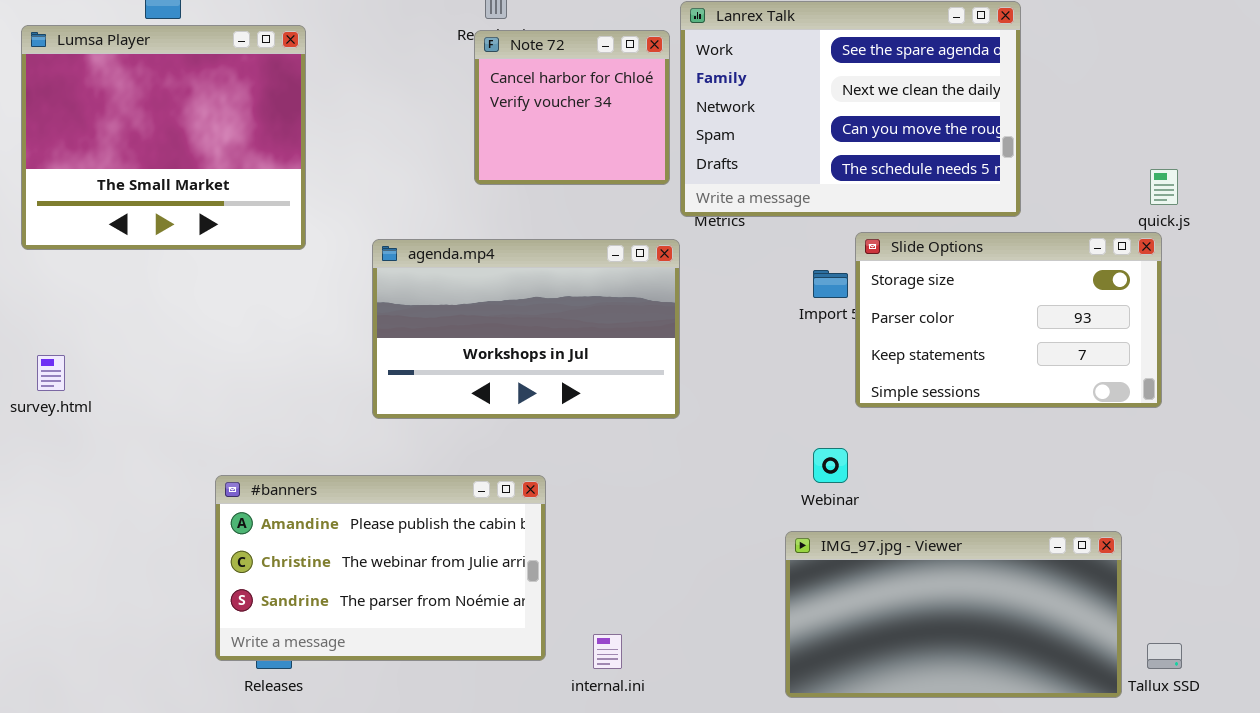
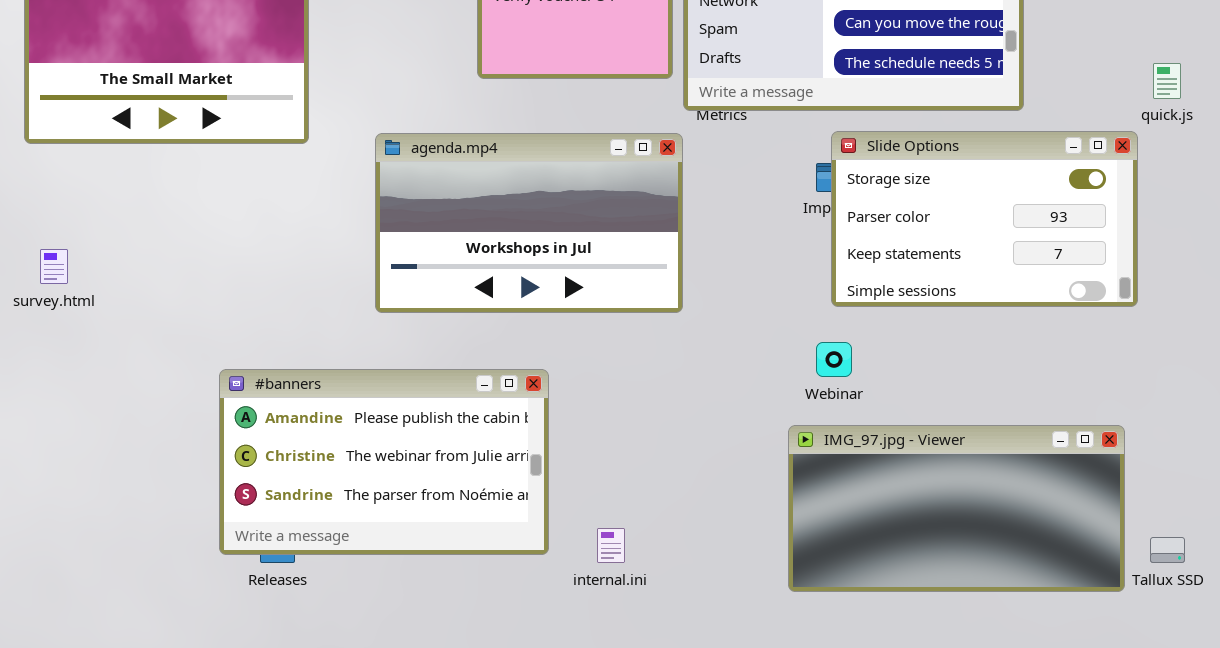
Slide Options: [855,232,1162,408] -> [831,131,1138,307], moved

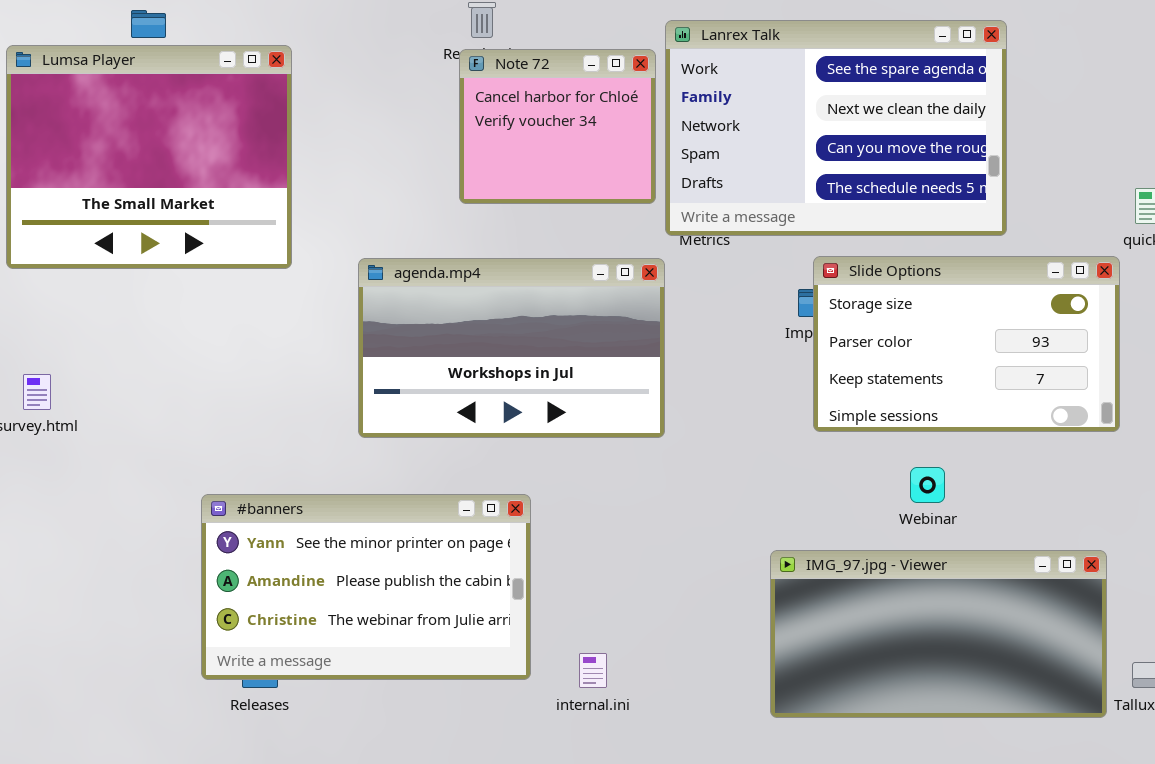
Webinar: [816,342,852,377] -> [910,467,945,503], moved
#banners: [219,369,549,555] -> [201,494,531,680], scrolled up 1 row

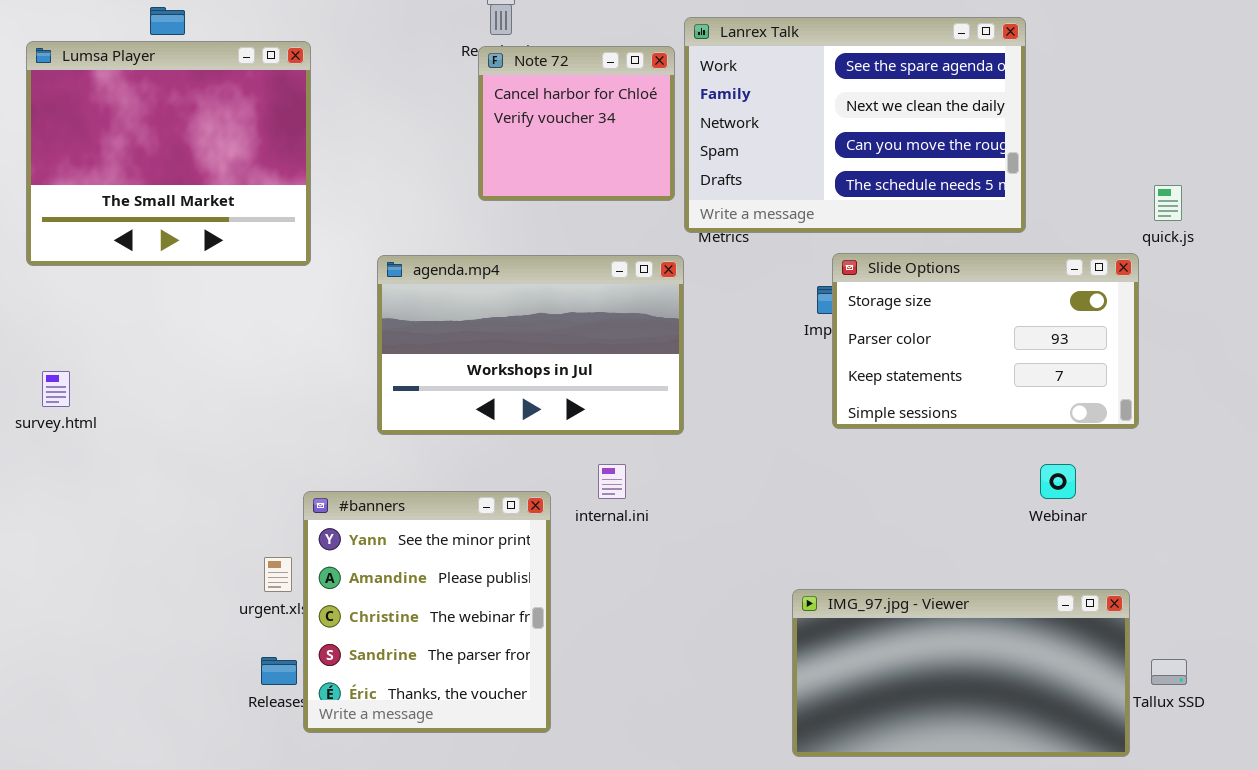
Webinar: [910,467,945,503] -> [1040,464,1076,499], moved
#banners: [201,494,531,680] -> [303,491,551,733], resized
IMG_97.jpg - Viewer: [770,550,1107,718] -> [792,589,1130,757], moved
internal.ini: [579,653,607,688] -> [598,464,626,499], moved

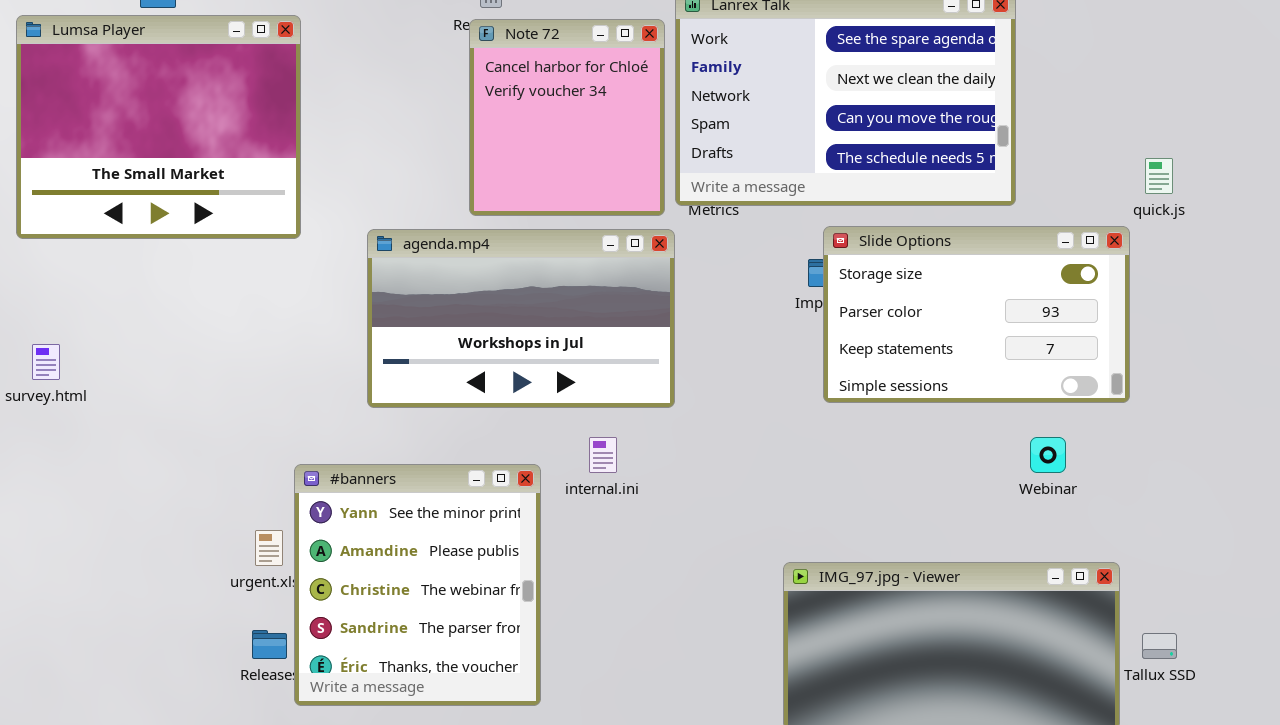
Note 72: [478,46,675,201] -> [469,19,665,216], resized

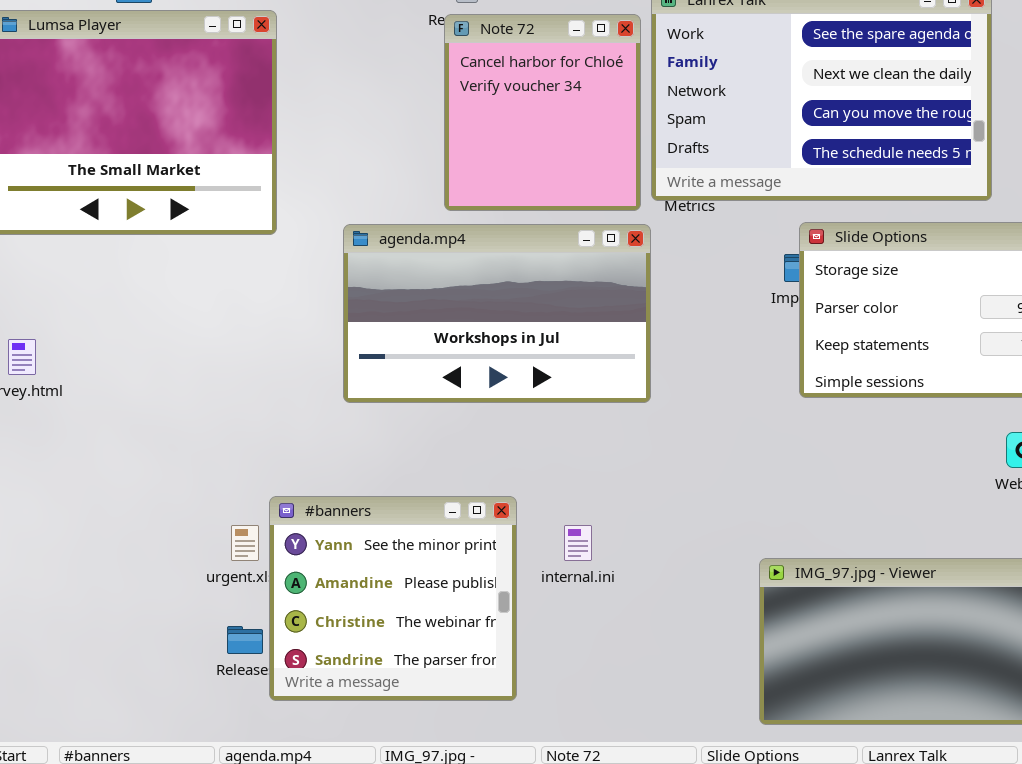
internal.ini: [589,437,617,473] -> [564,525,592,561], moved
#banners: [294,464,541,706] -> [269,496,517,701], resized

